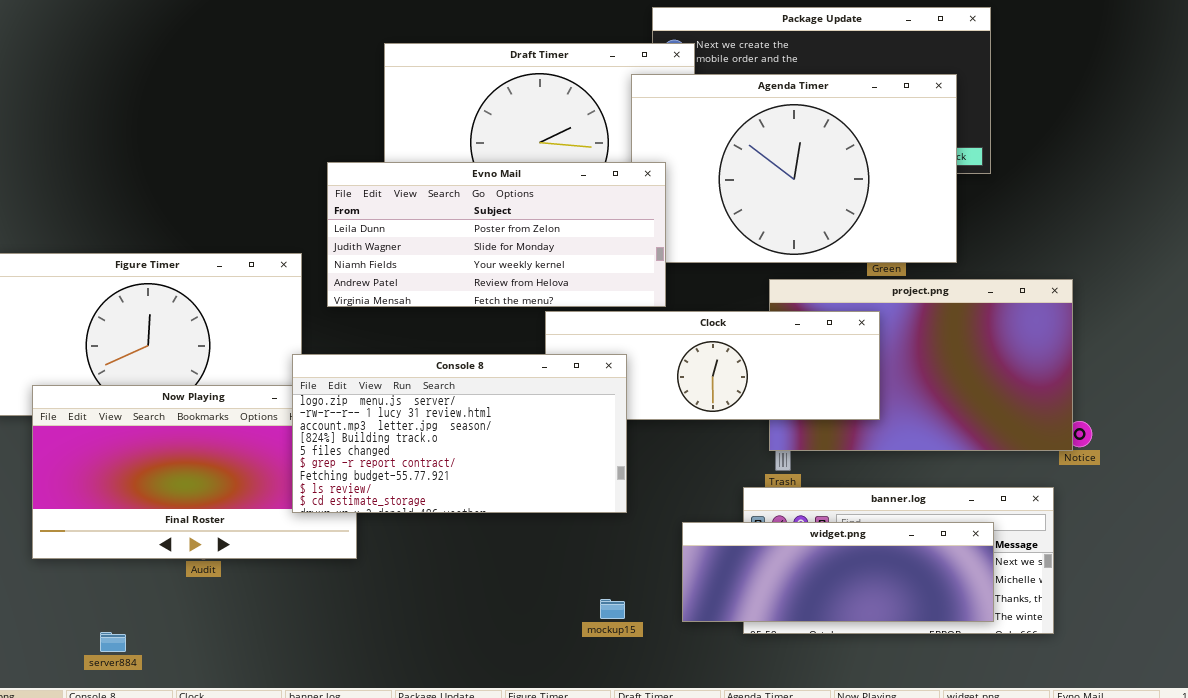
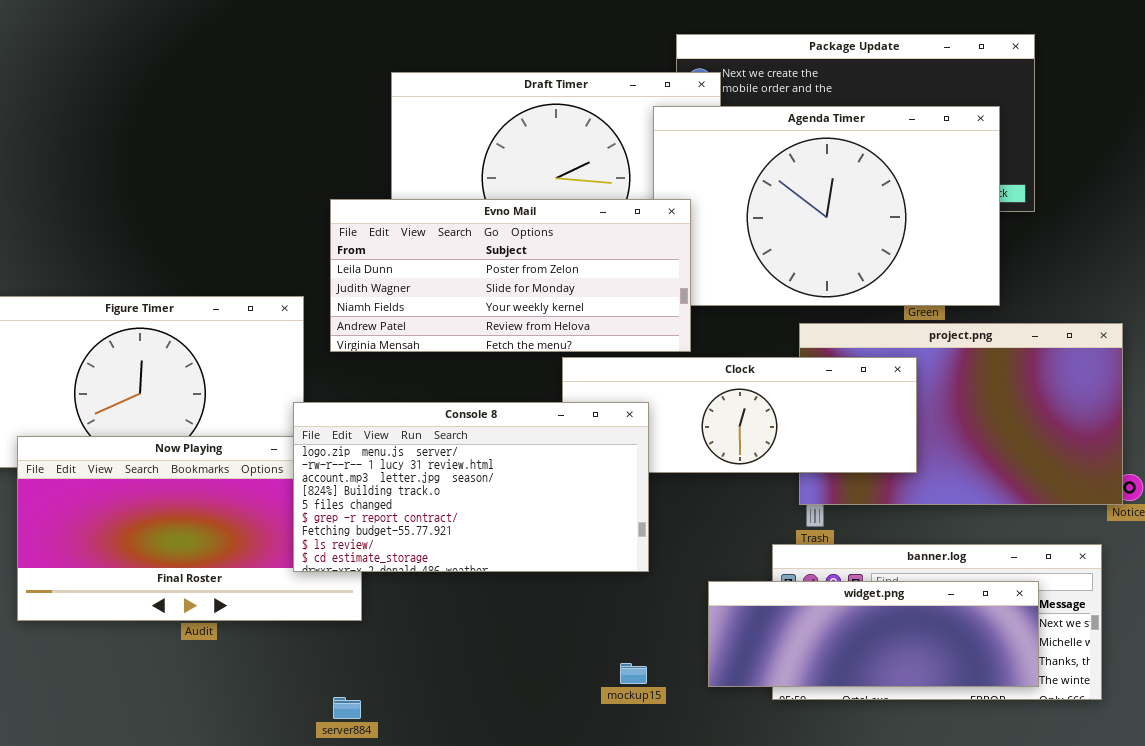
server884: [100,632,126,652] -> [333,697,361,719], moved

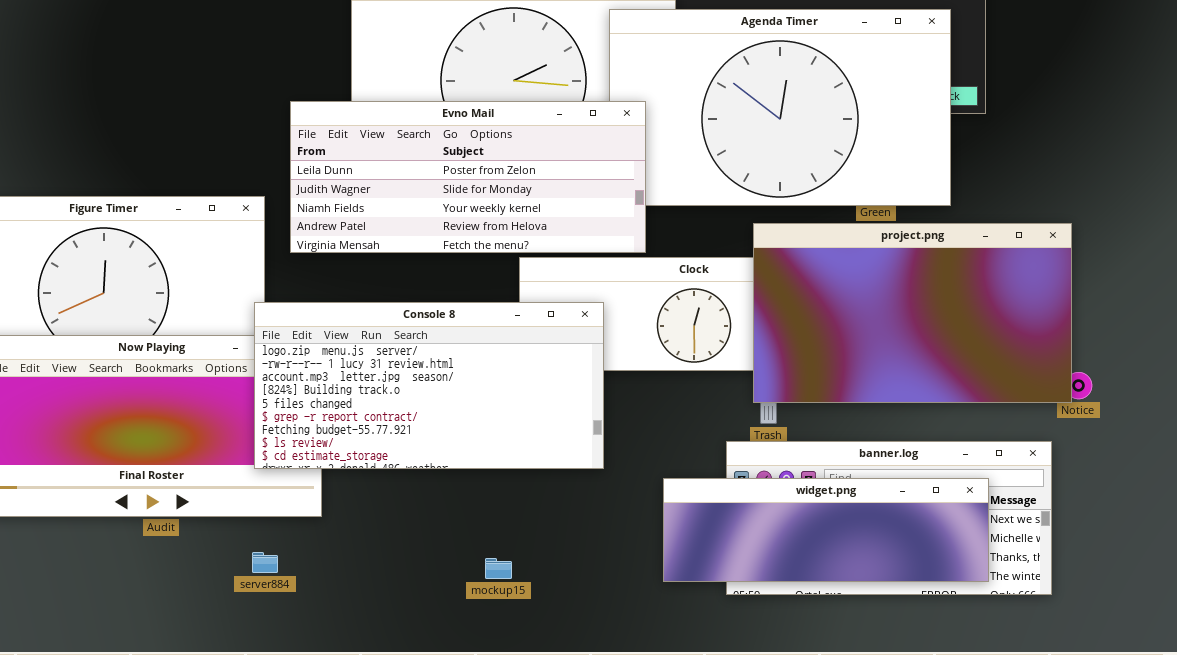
project.png: [799,323,1123,505] -> [753,223,1072,403], raised
mockup15: [620,663,647,684] -> [485,558,512,579], moved
server884: [333,697,361,719] -> [252,552,278,573], moved

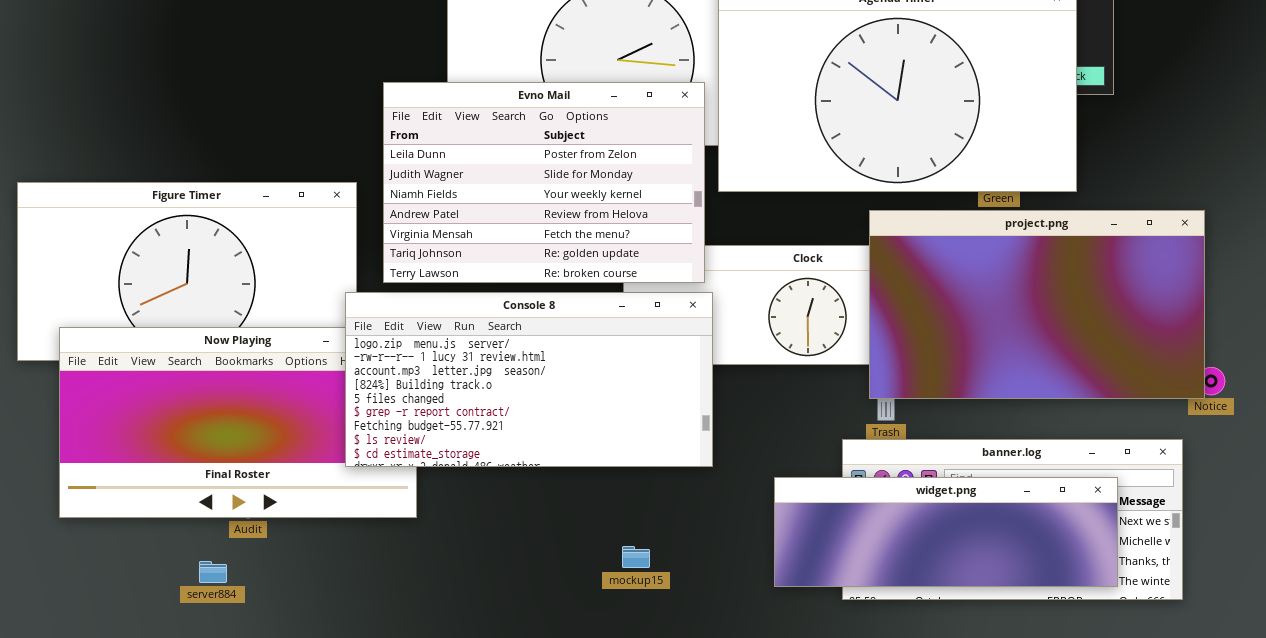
Evno Mail: [290,101,646,253] -> [383,82,705,283], resized
server884: [252,552,278,573] -> [199,561,227,583], moved
mockup15: [485,558,512,579] -> [622,546,650,568], moved

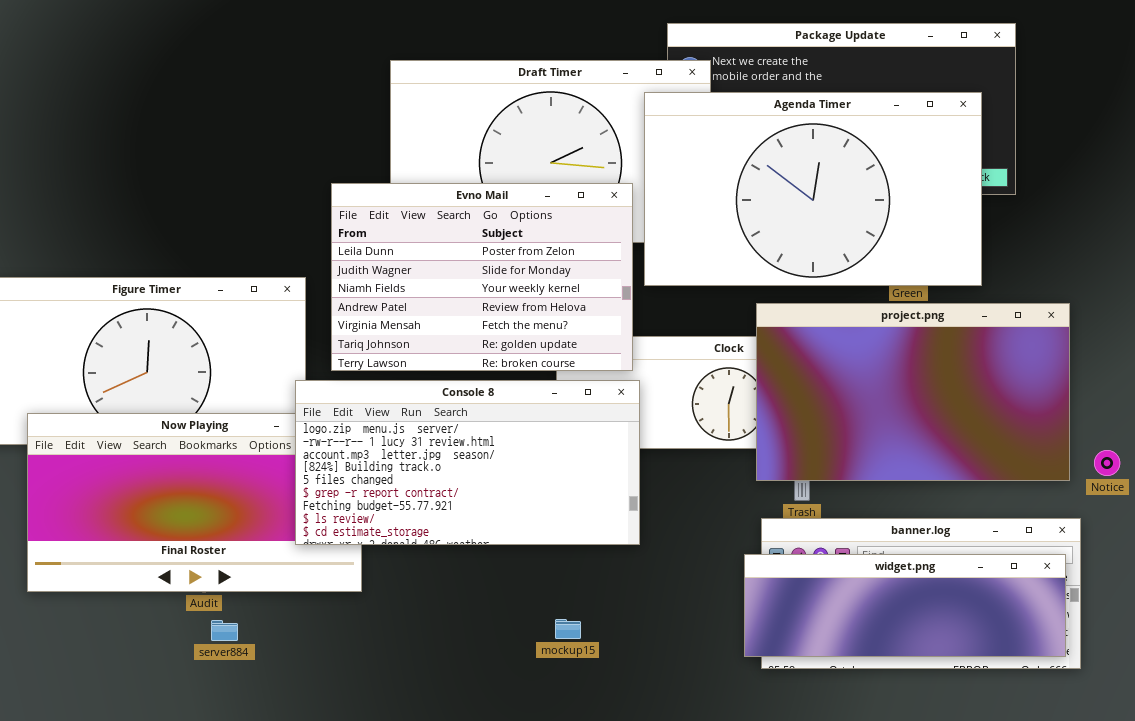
project.png: [869,210,1205,399] -> [756,303,1070,481], moved
widget.png: [774,477,1118,587] -> [744,554,1066,657], moved
server884: [199,561,227,583] -> [211,620,238,641], moved

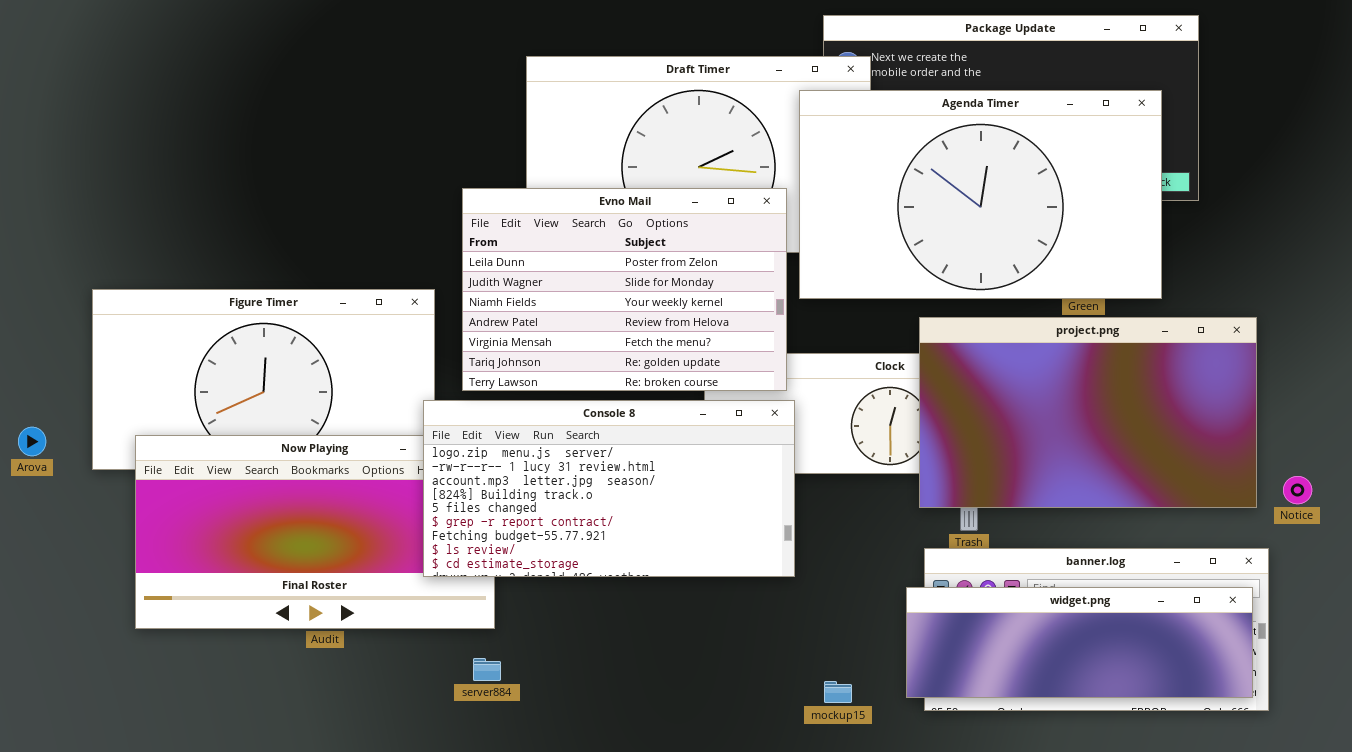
mockup15: [555,619,581,639] -> [824,681,852,703], moved
server884: [211,620,238,641] -> [473,658,501,681], moved

